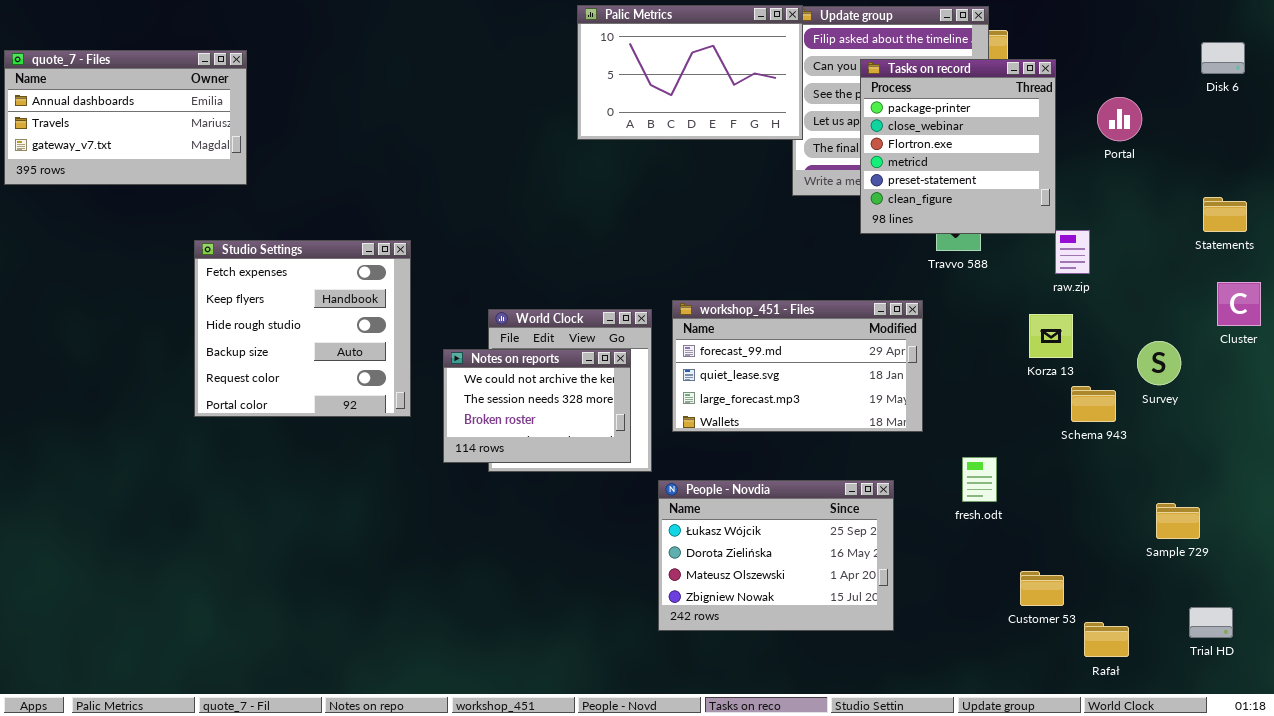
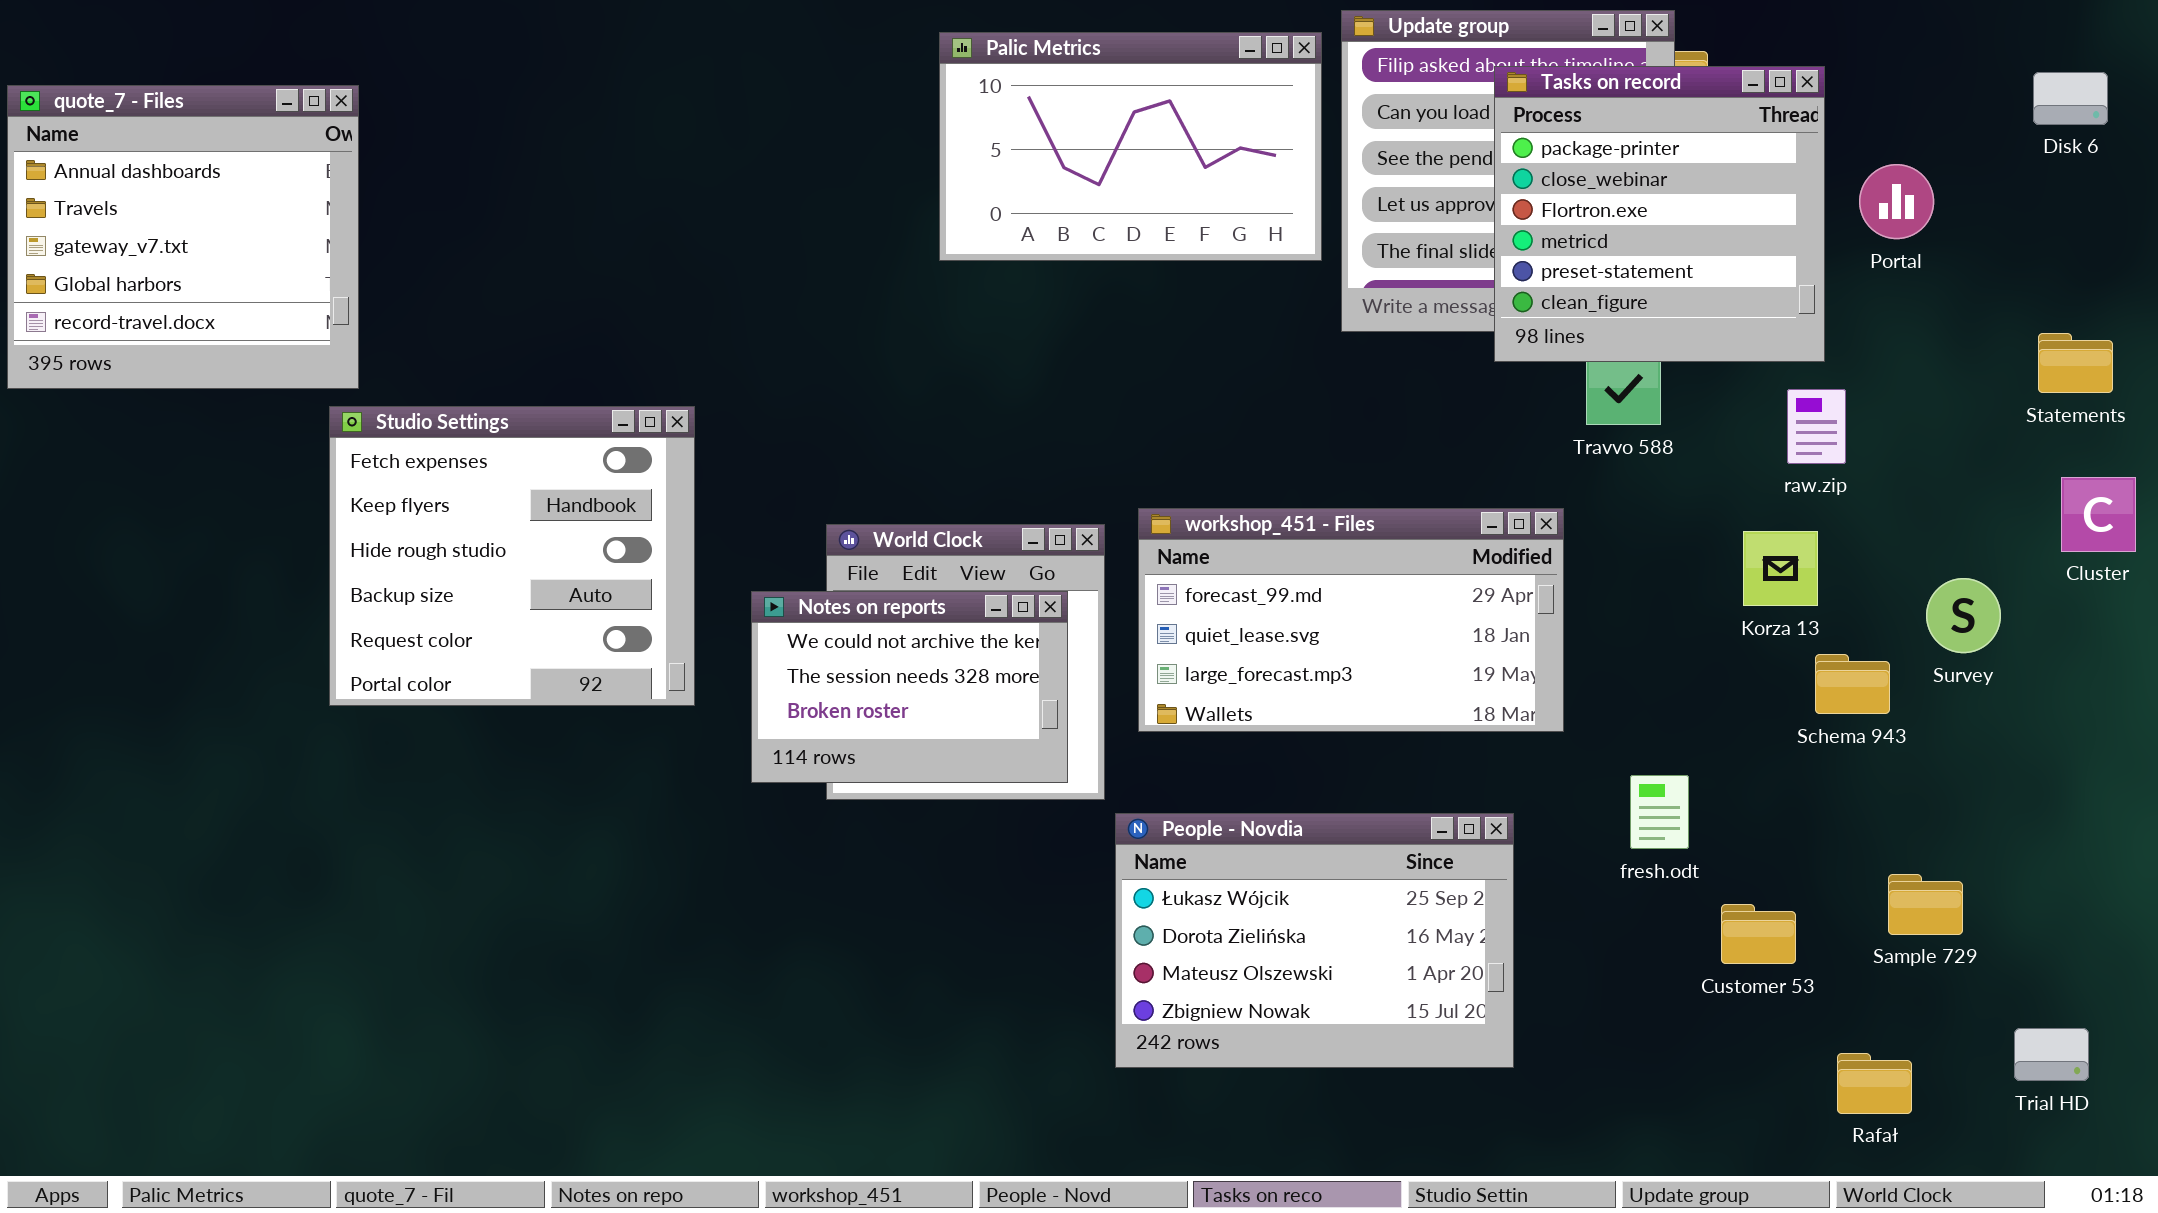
Palic Metrics: [577,5,803,140] -> [939,32,1322,261], moved
quote_7 - Files: [4,50,247,185] -> [7,85,359,389], resized
Tasks on record: [860,59,1056,234] -> [1494,66,1825,362], moved
Sample 729: [1156,503,1200,539] -> [1888,874,1963,935], moved
Customer 53: [1020,571,1064,606] -> [1721,904,1796,964], moved

